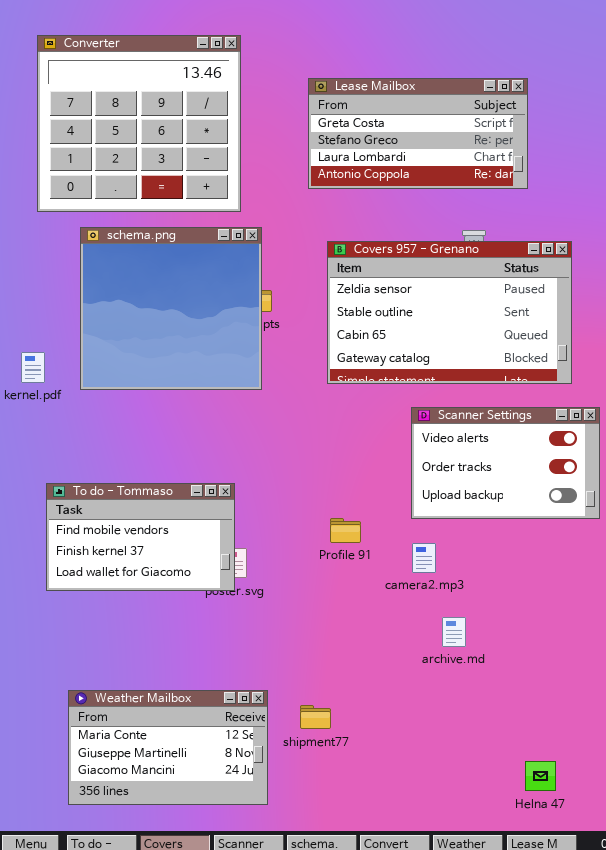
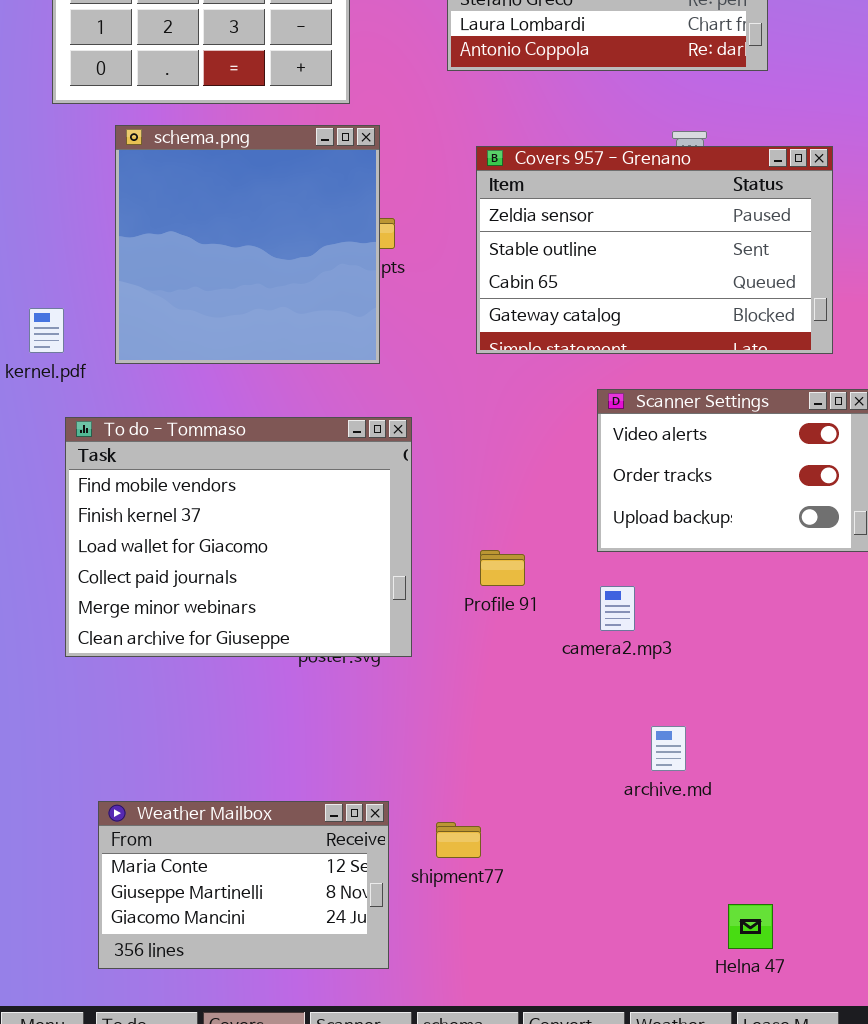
To do - Tommaso: [46,483,235,591] -> [65,417,412,657], resized
archive.md: [442,617,466,647] -> [651,726,686,771], moved
Helna 47: [525,761,556,791] -> [728,904,773,949], moved

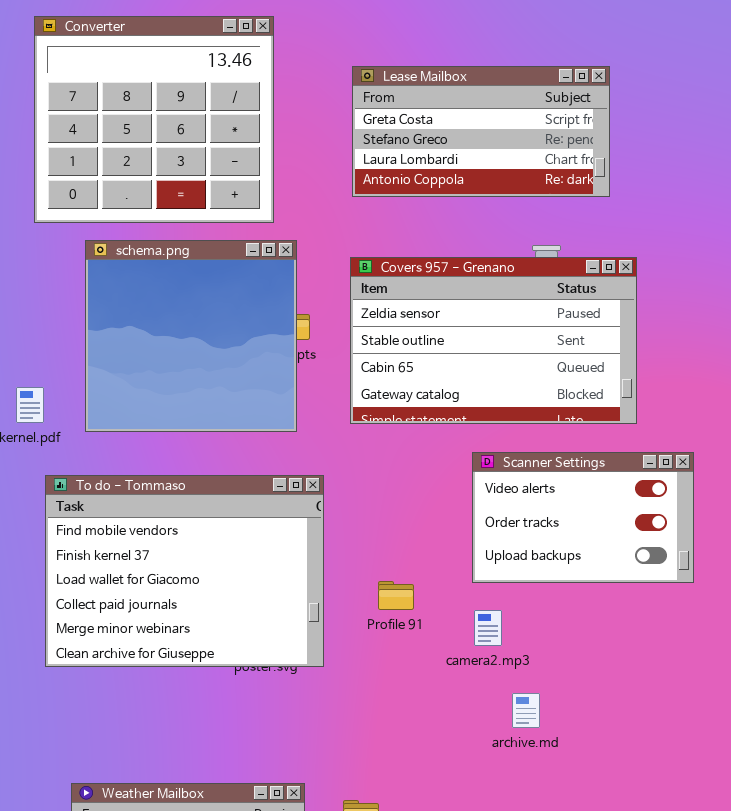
Covers 957 - Grenano: [476,146,833,354] -> [350,257,637,424], moved
archive.md: [651,726,686,771] -> [512,693,540,728], moved

